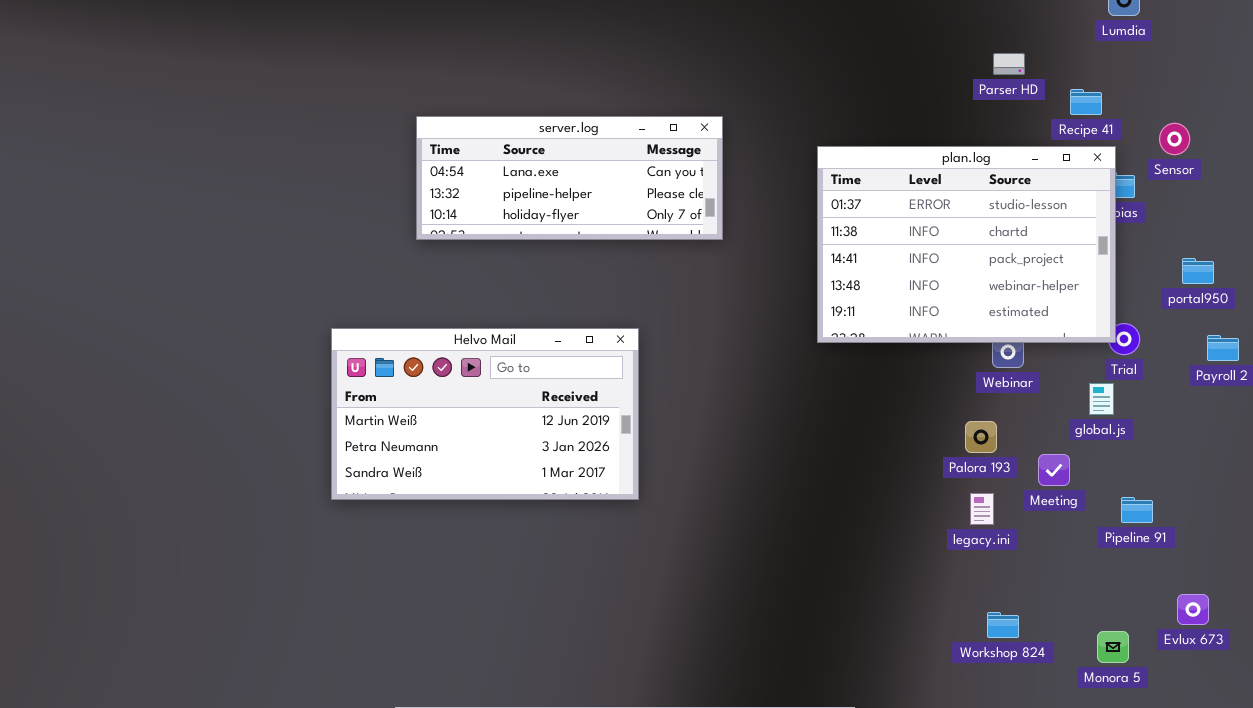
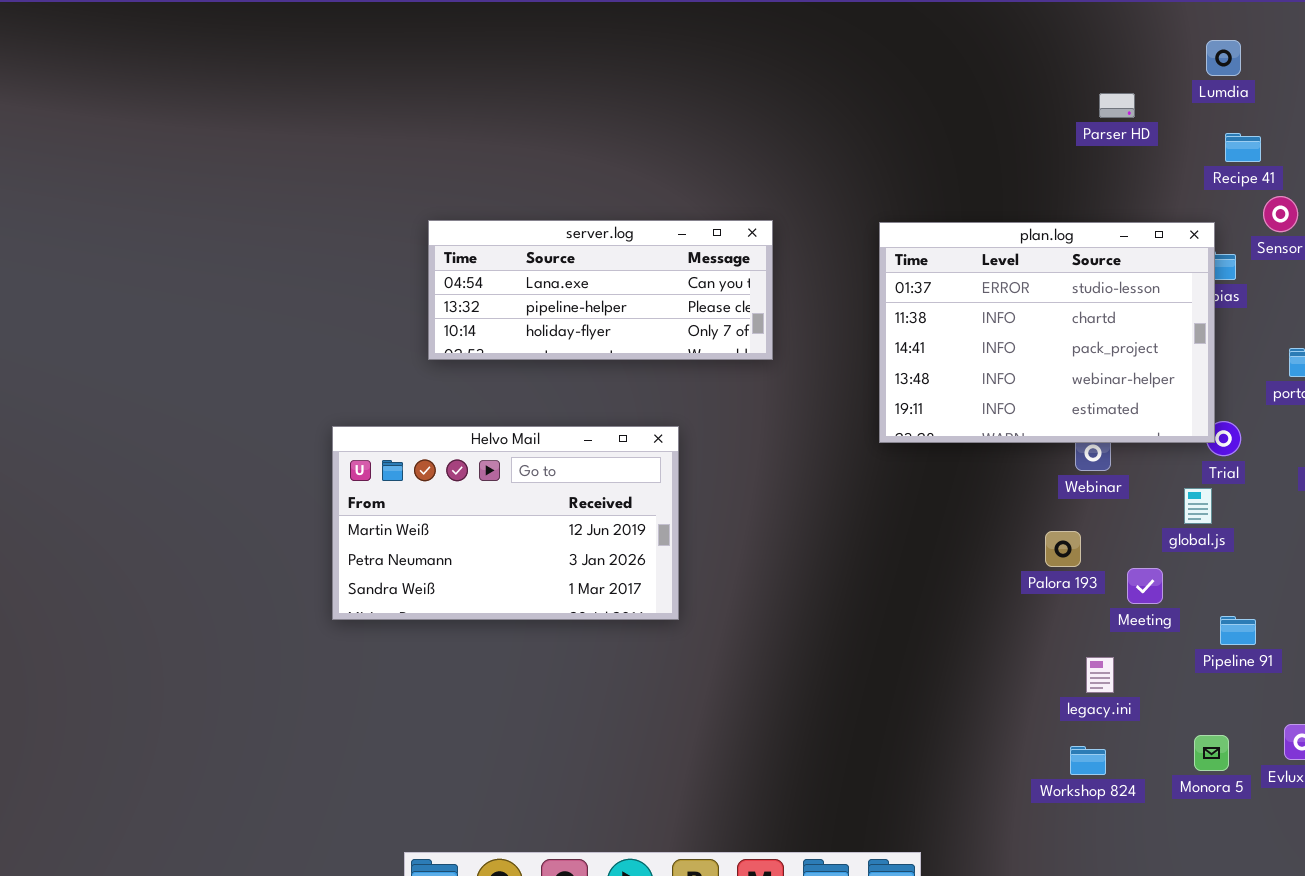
Parser HD: [993,53,1025,75] -> [1099,93,1135,118], moved
Recipe 41: [1070,89,1102,115] -> [1225,133,1261,162], moved
server.log: [416,116,723,240] -> [428,220,773,360], moved
legacy.ini: [970,493,994,525] -> [1086,657,1114,693], moved
Monora 5: [1097,631,1129,663] -> [1194,735,1229,771], moved

